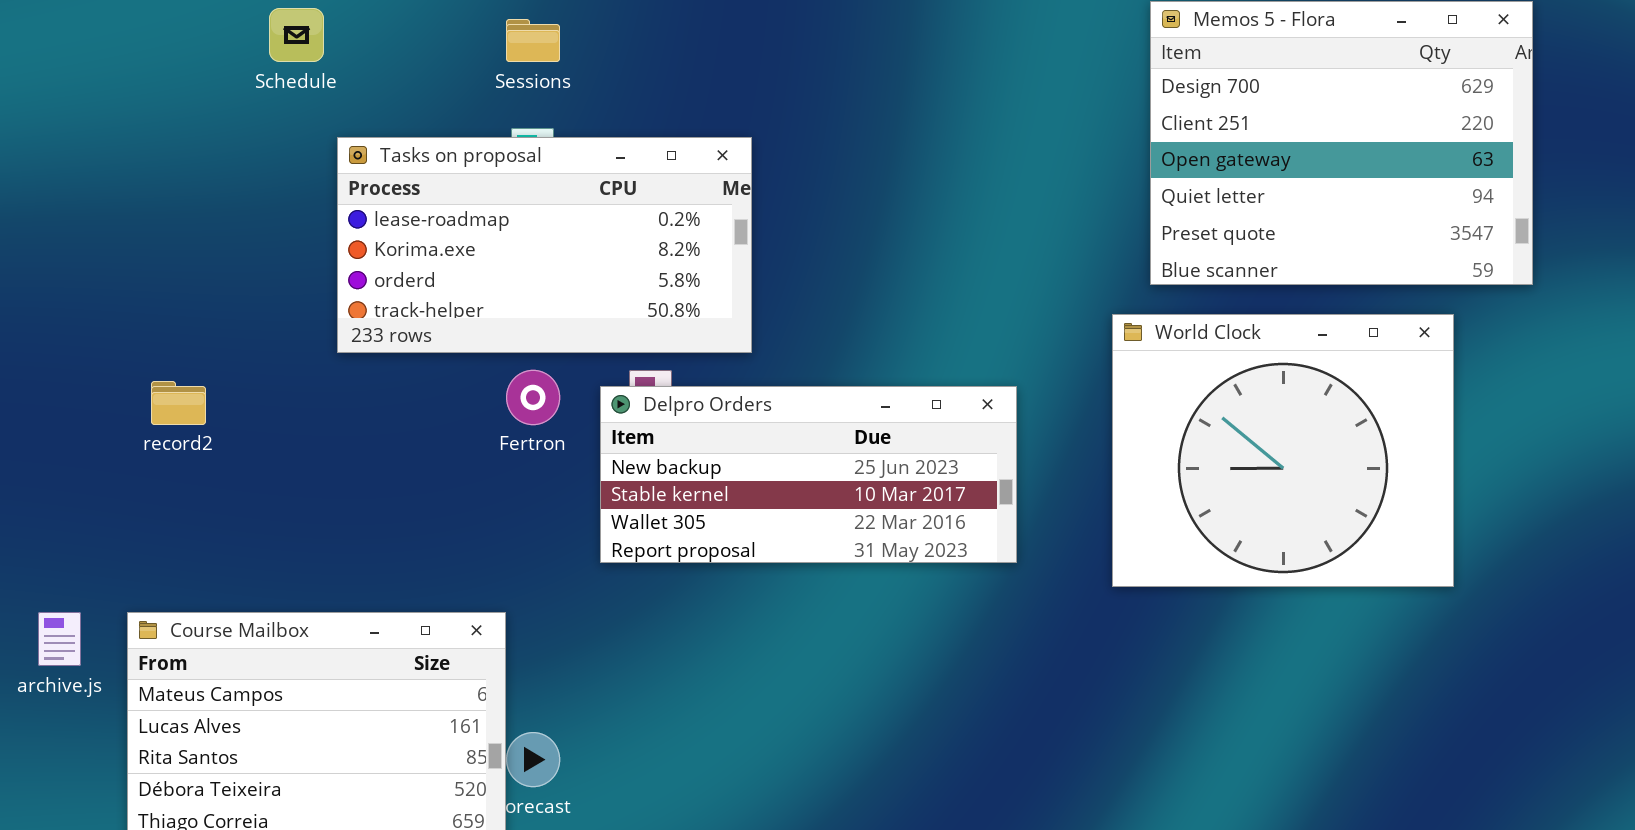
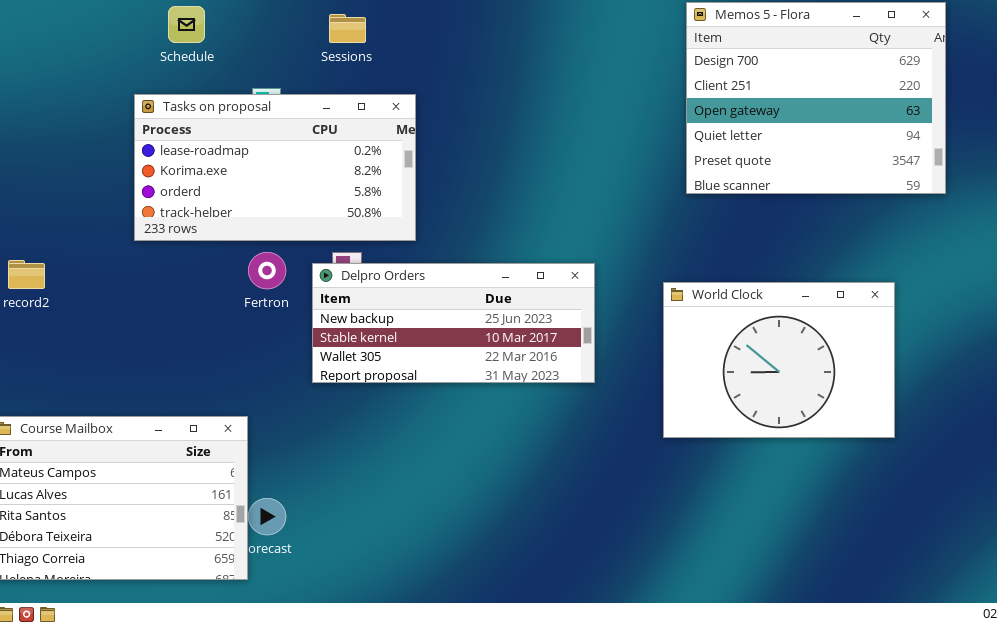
Schedule: [269,8,324,62] -> [168,6,205,43], moved
Sessions: [506,19,560,62] -> [329,14,366,43], moved
World Clock: [1112,314,1454,587] -> [663,282,895,438], moved, resized

